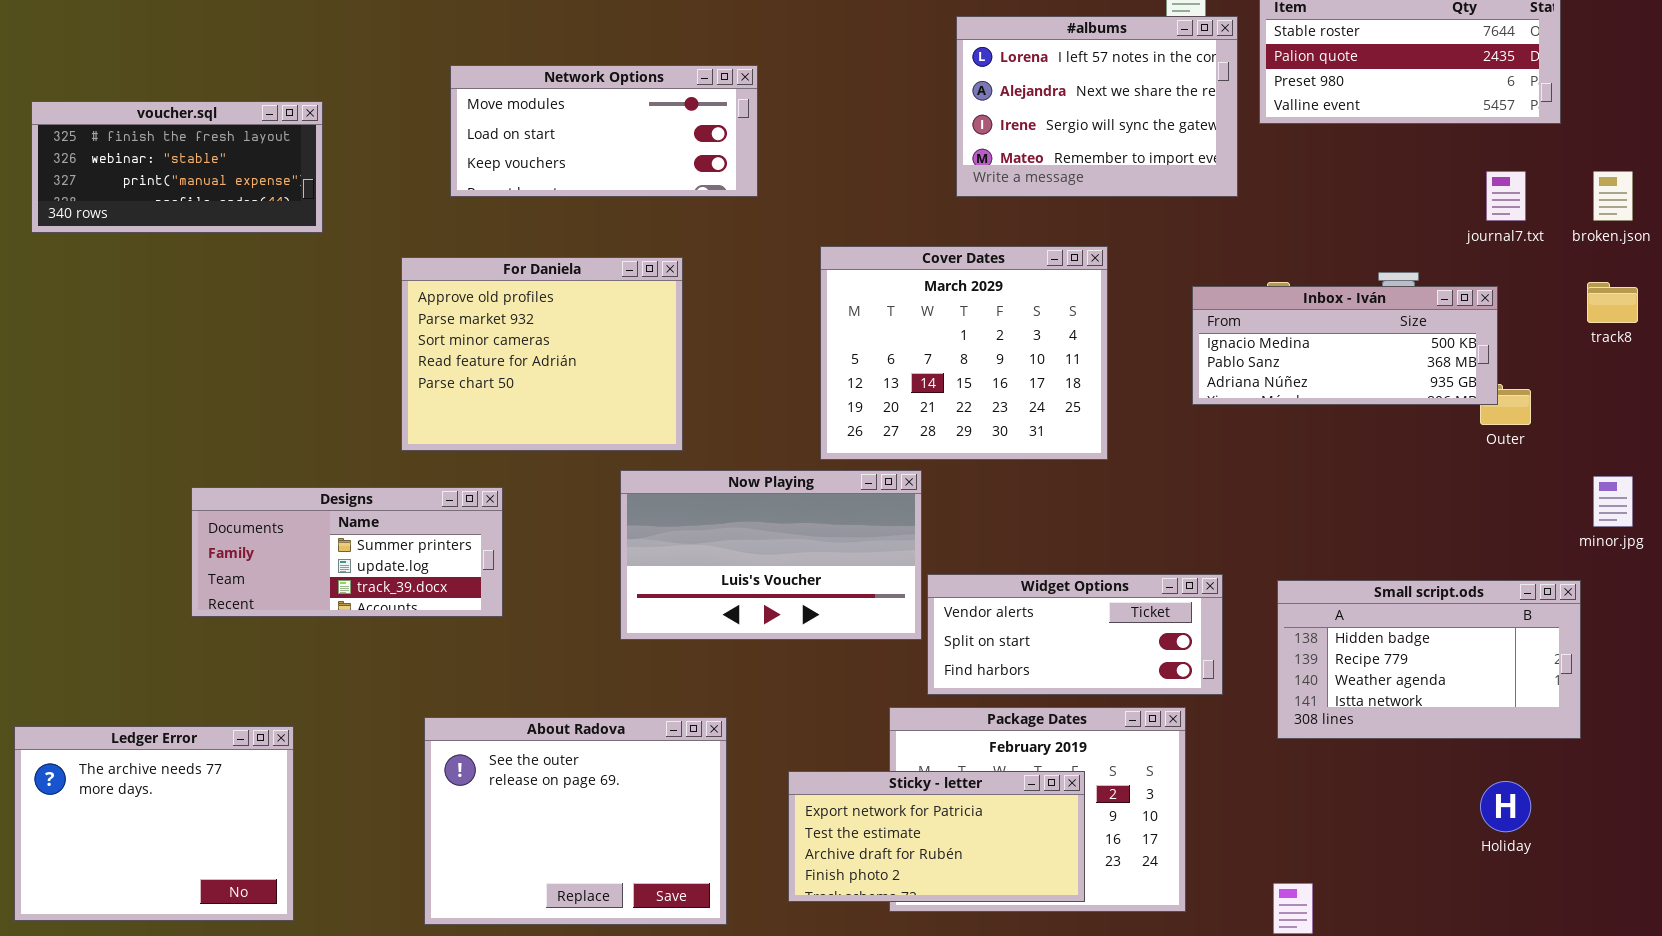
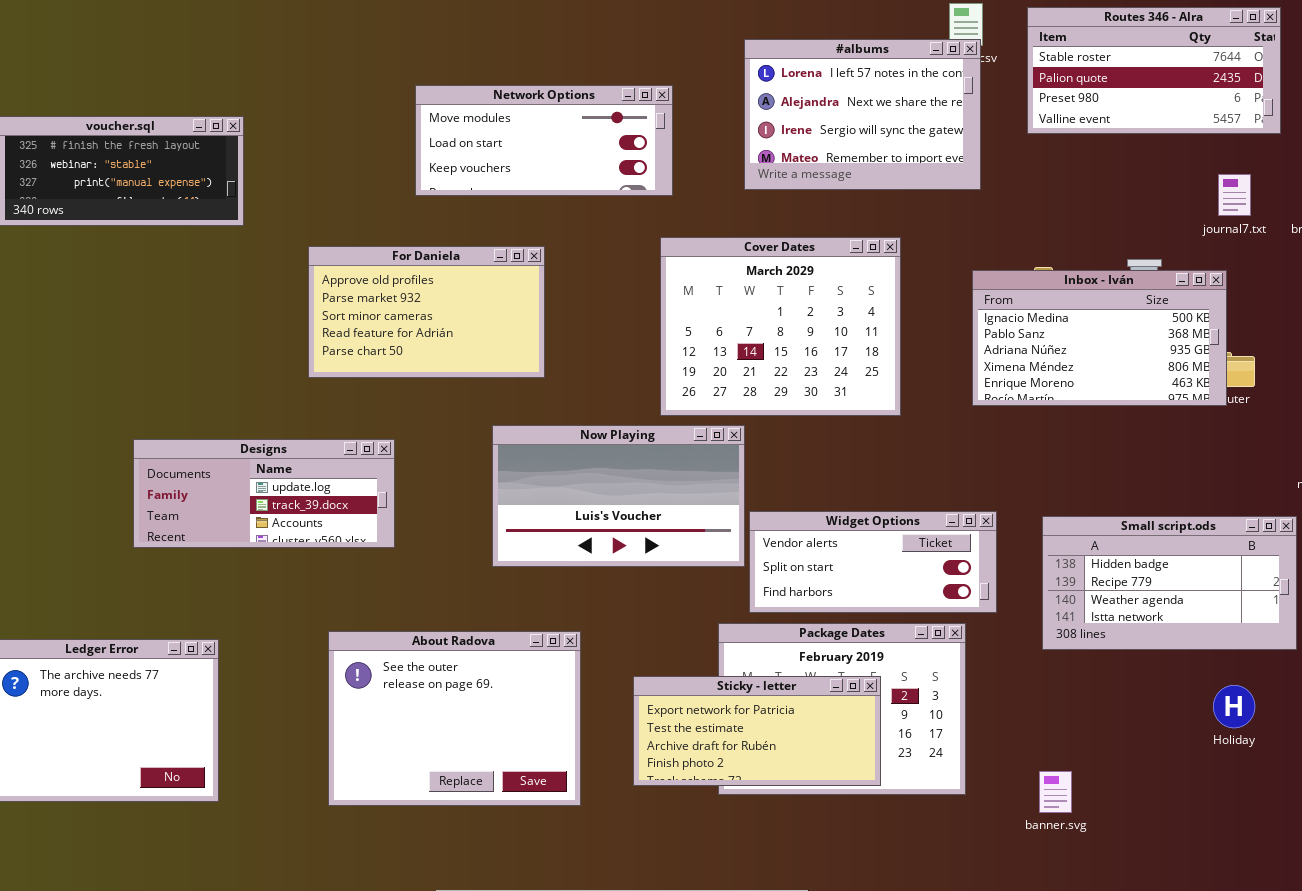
#albums: [956,16,1238,197] -> [744,39,981,190], moved
Network Options: [450,65,758,197] -> [415,85,673,196], moved
For Daniela: [401,257,683,451] -> [308,246,545,378], resized
Inbox - Iván: [1192,286,1498,405] -> [972,270,1227,406], resized
Designs: [191,487,503,617] -> [133,439,395,548], scrolled down 1 row

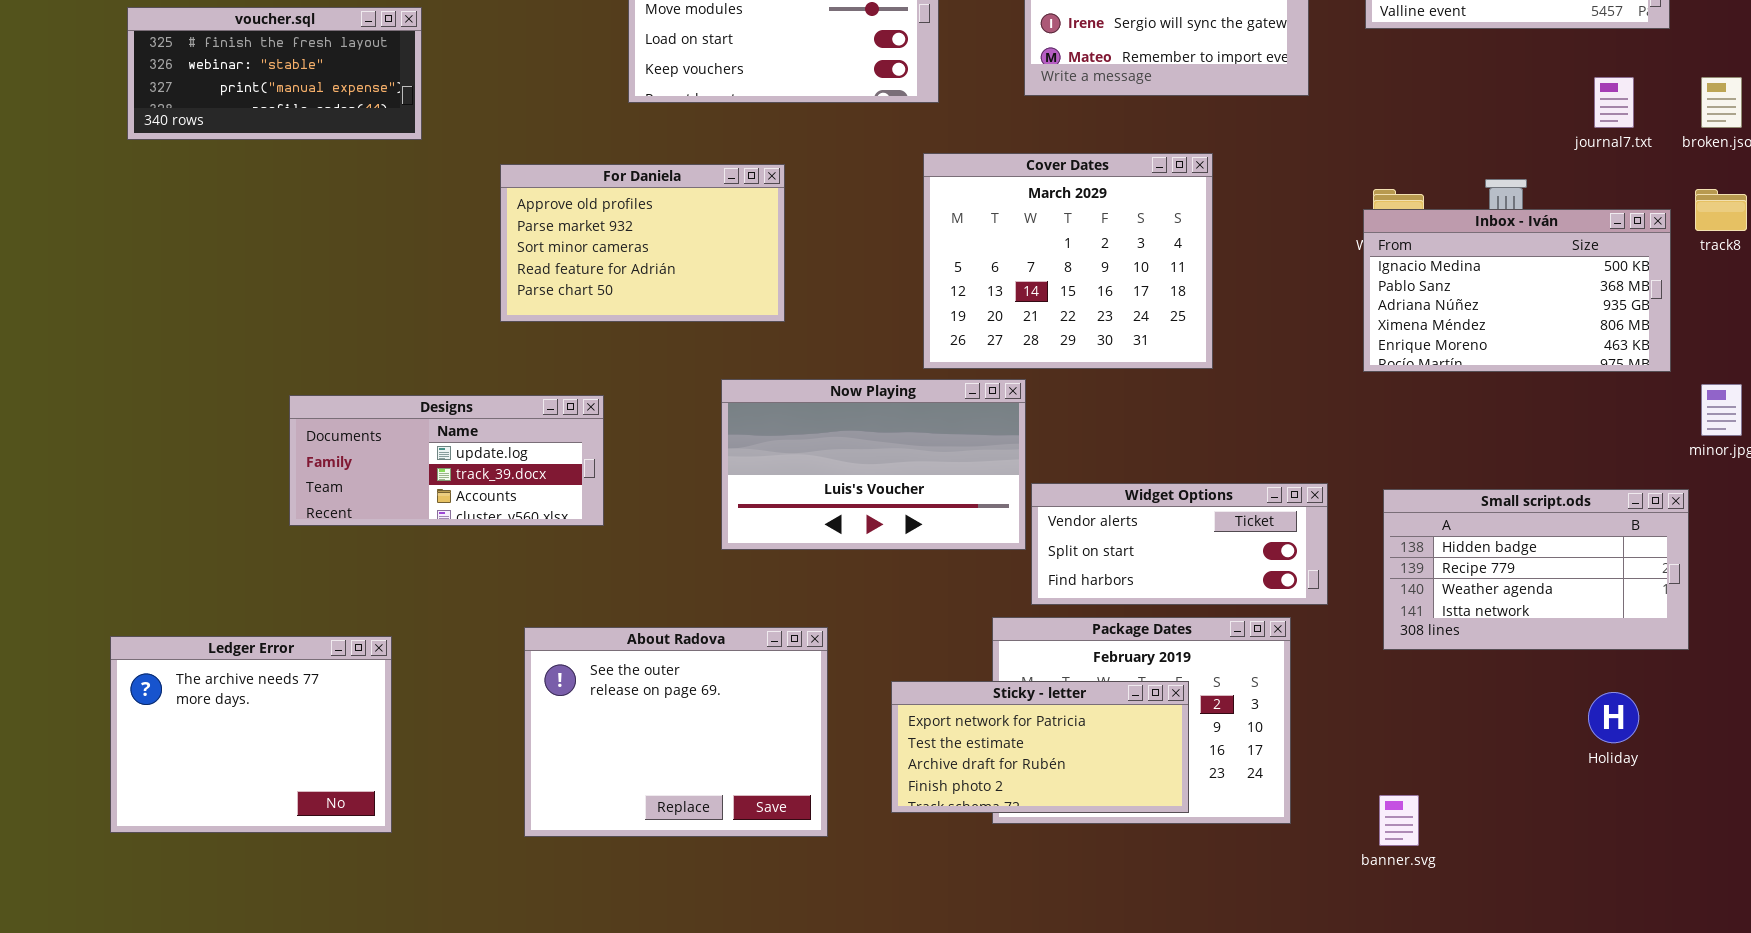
Inbox - Iván: [972,270,1227,406] -> [1363,209,1671,372], moved

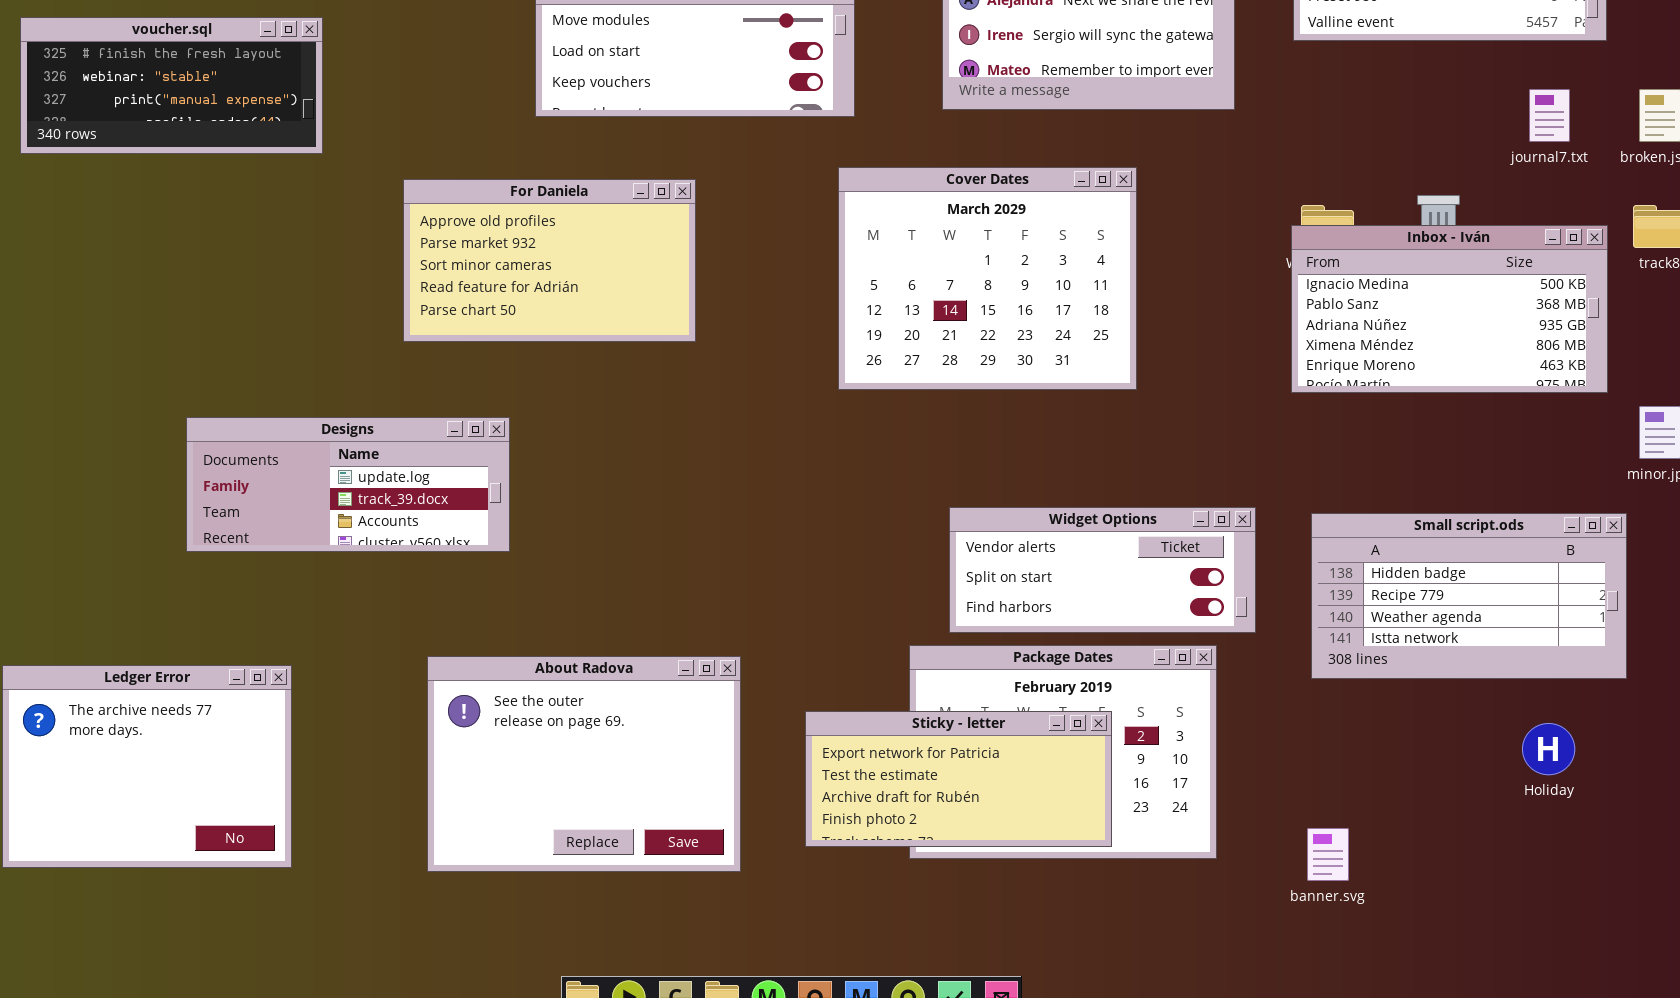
Now Playing: [721,379,1026,550] -> none, closed

